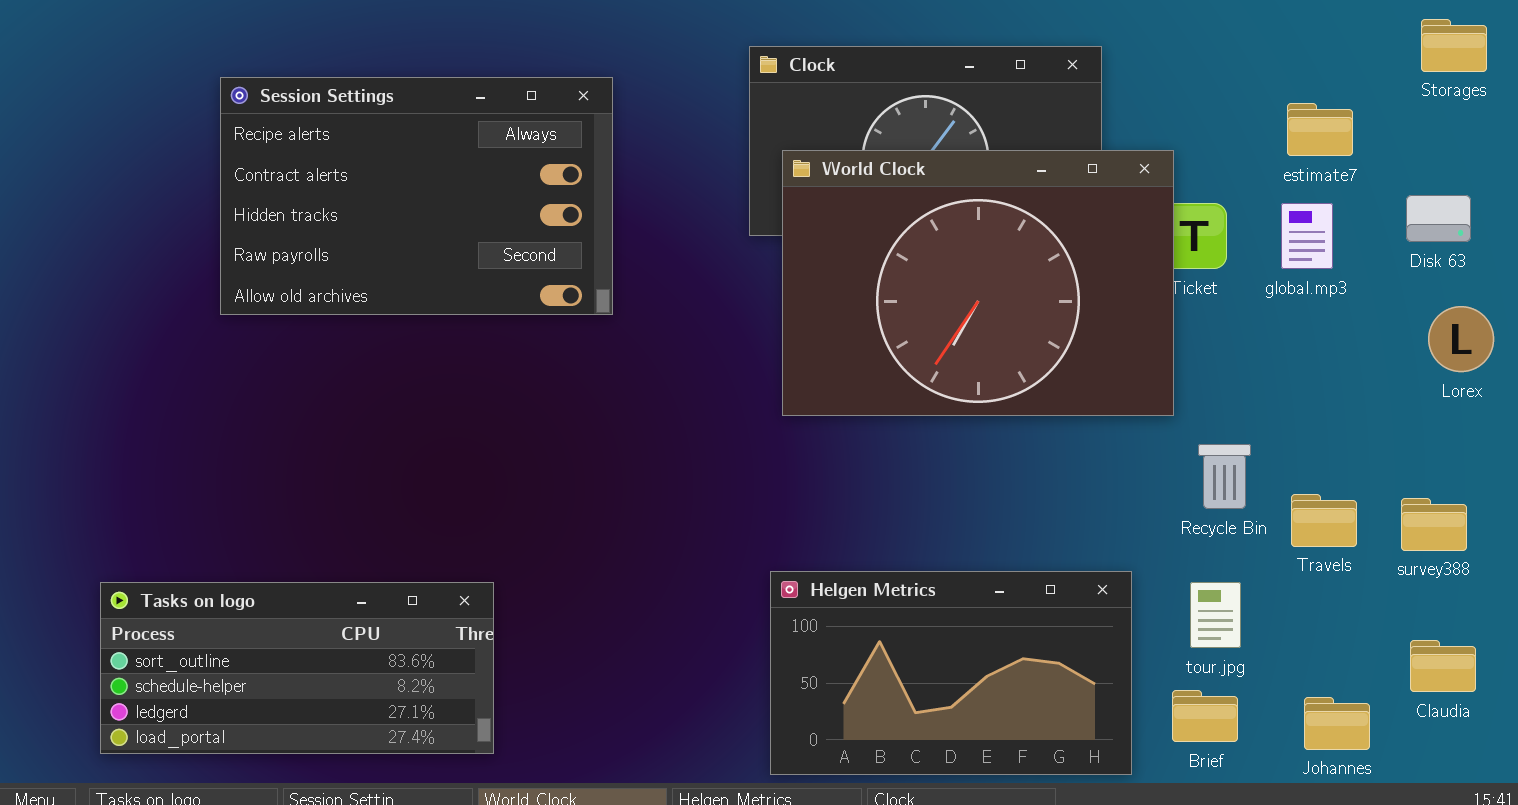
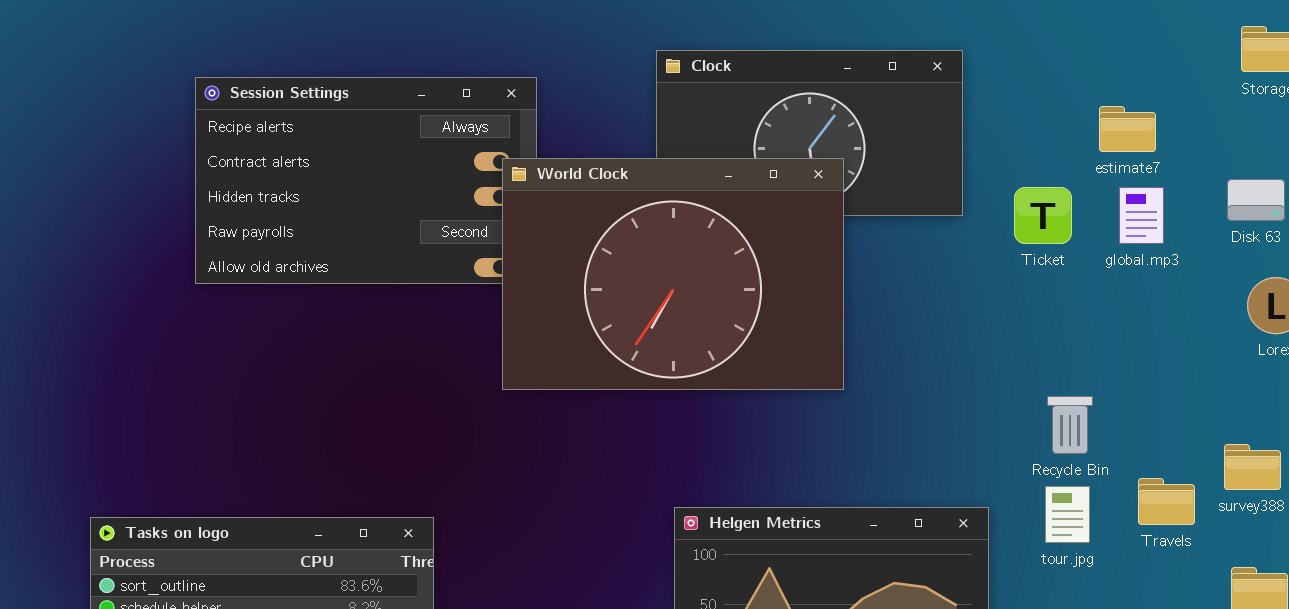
estimate7: [1287,103,1353,156] -> [1099,106,1156,152], moved
World Clock: [782,150,1174,416] -> [502,158,844,390], moved
Travels: [1291,494,1357,547] -> [1138,478,1195,525], moved
tour.jpg: [1190,582,1241,648] -> [1045,486,1090,543], moved

